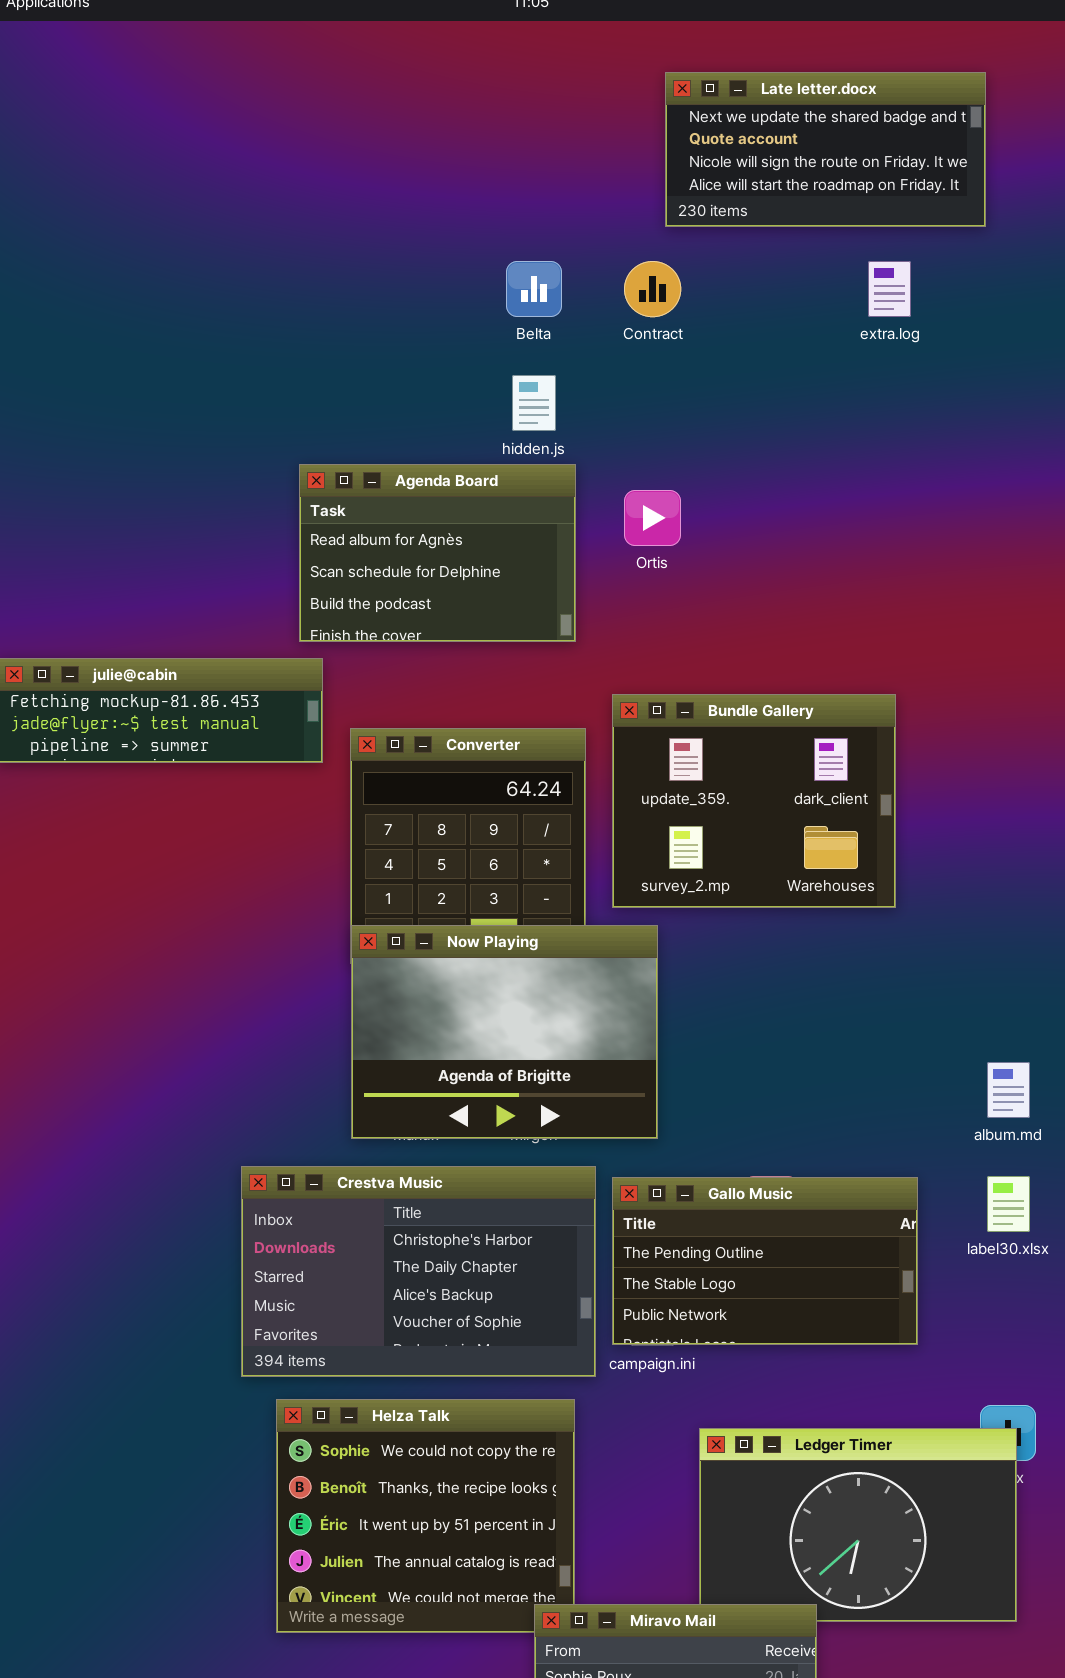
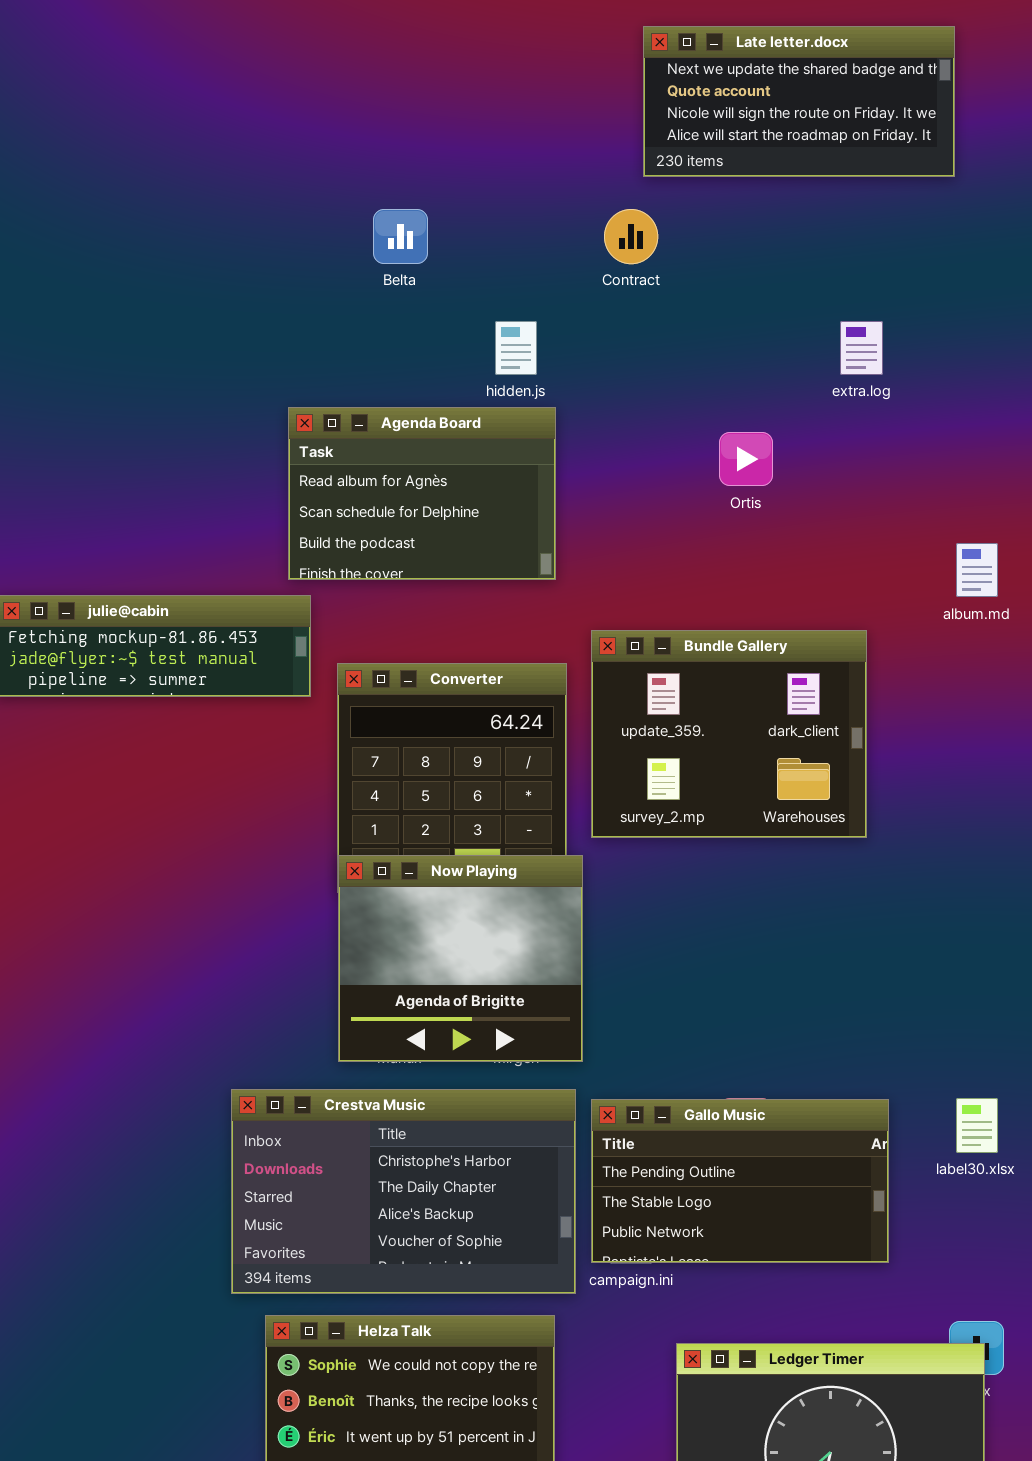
Belta: [506,261,562,317] -> [373,209,428,264], moved
extra.log: [868,261,911,317] -> [840,321,883,375], moved
Ortis: [624,490,681,546] -> [719,432,773,486], moved
Now Playing: [351,925,658,1139] -> [338,855,583,1062], resized
album.md: [987,1062,1030,1118] -> [956,543,998,597], moved

